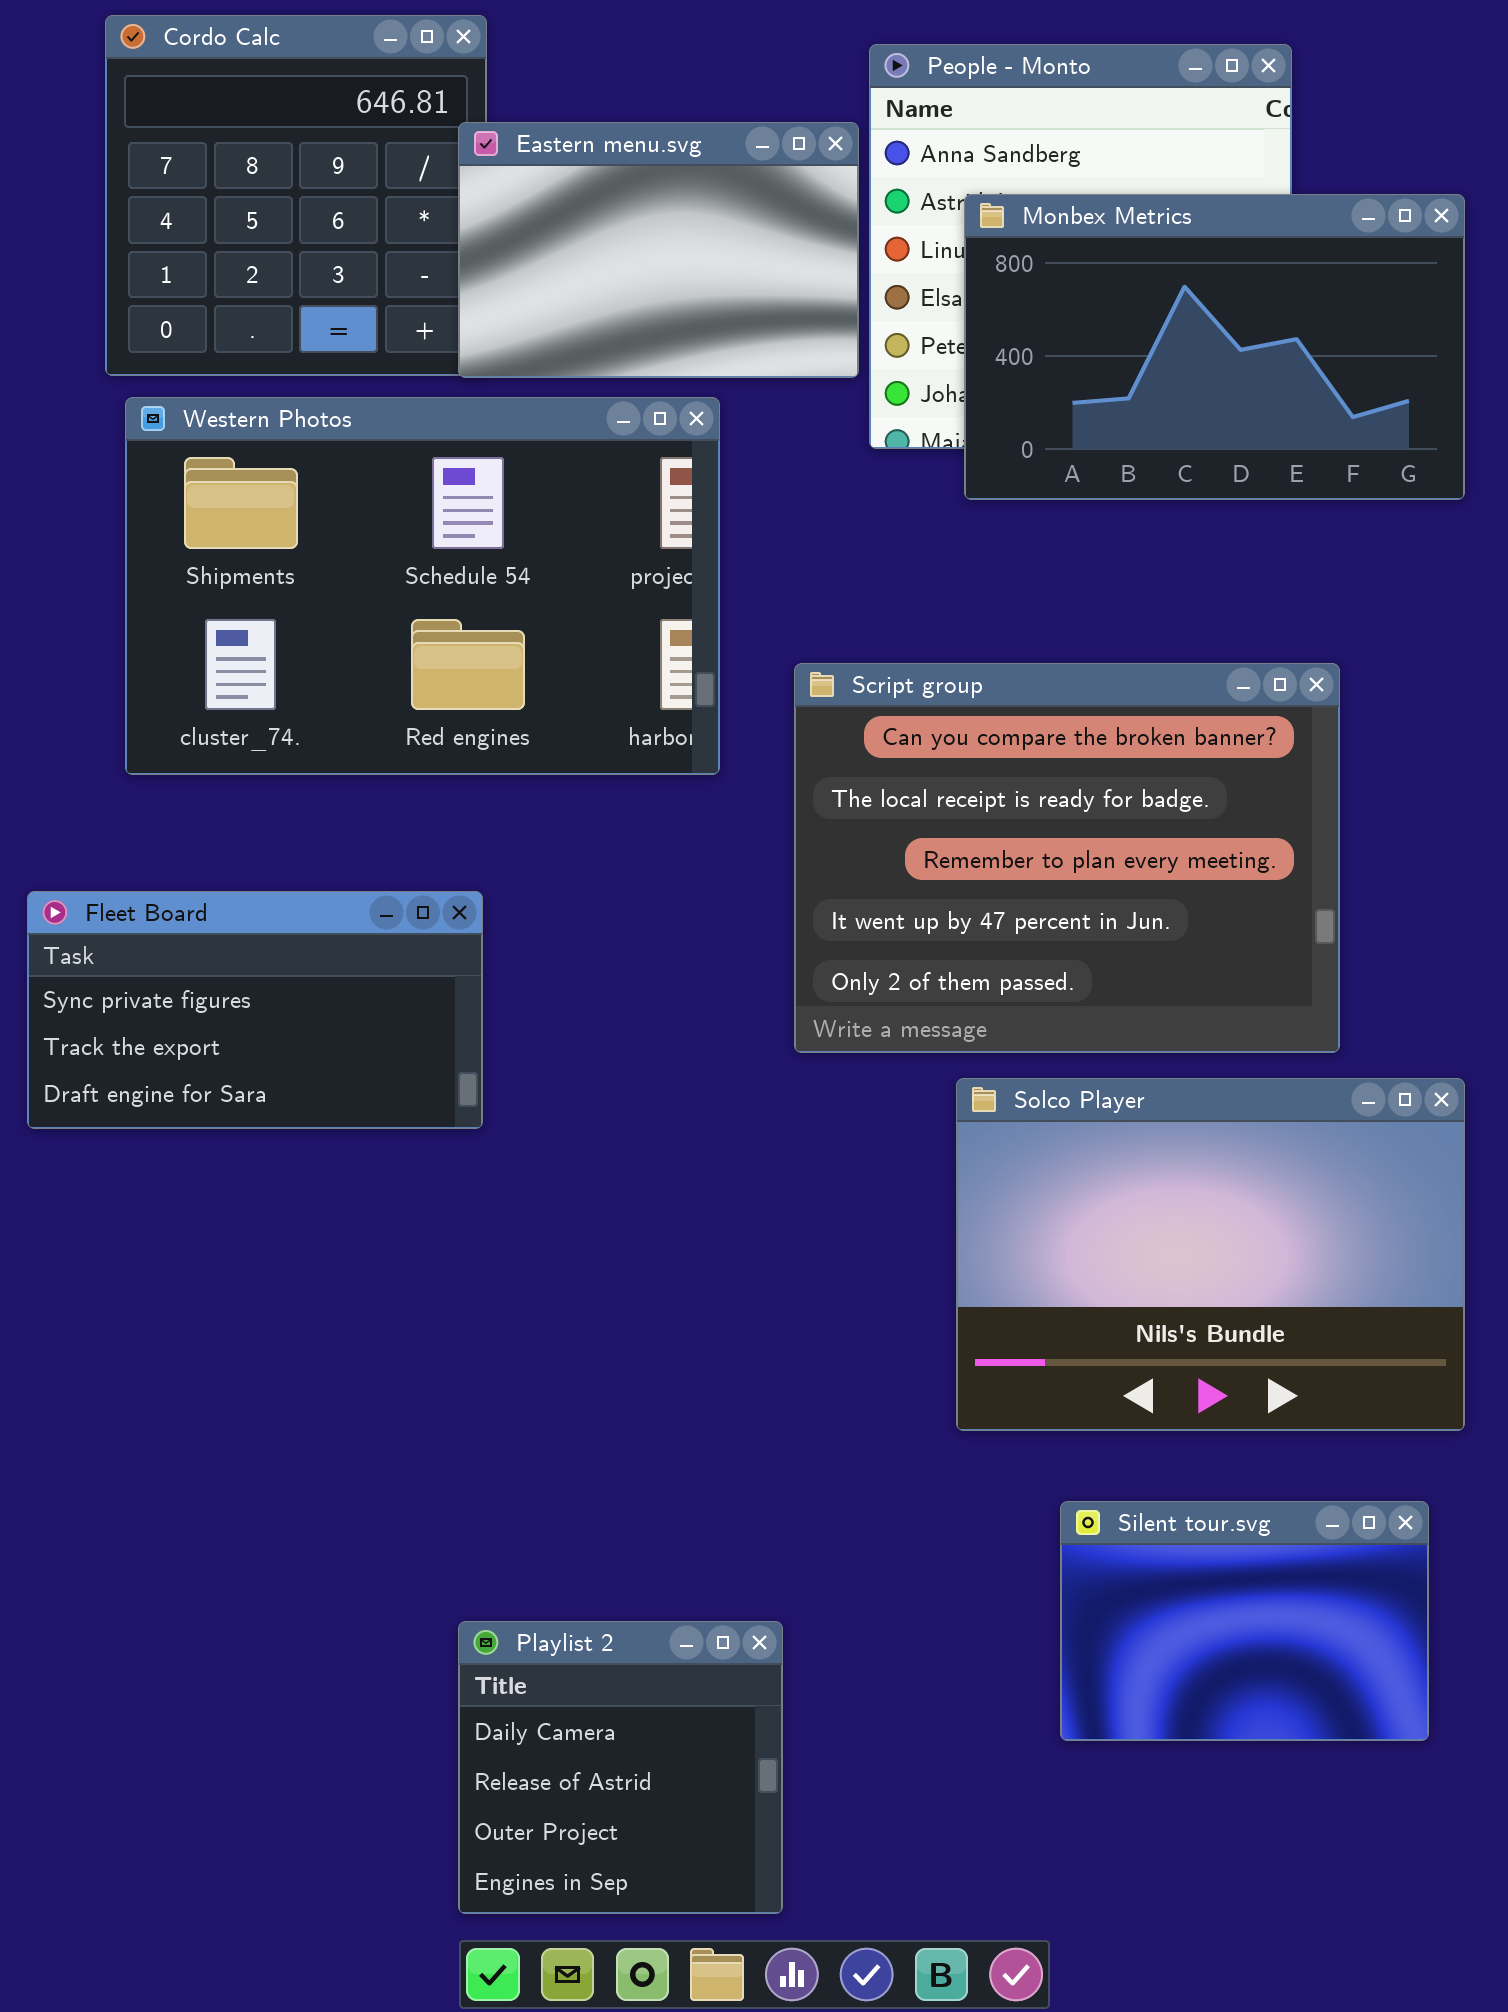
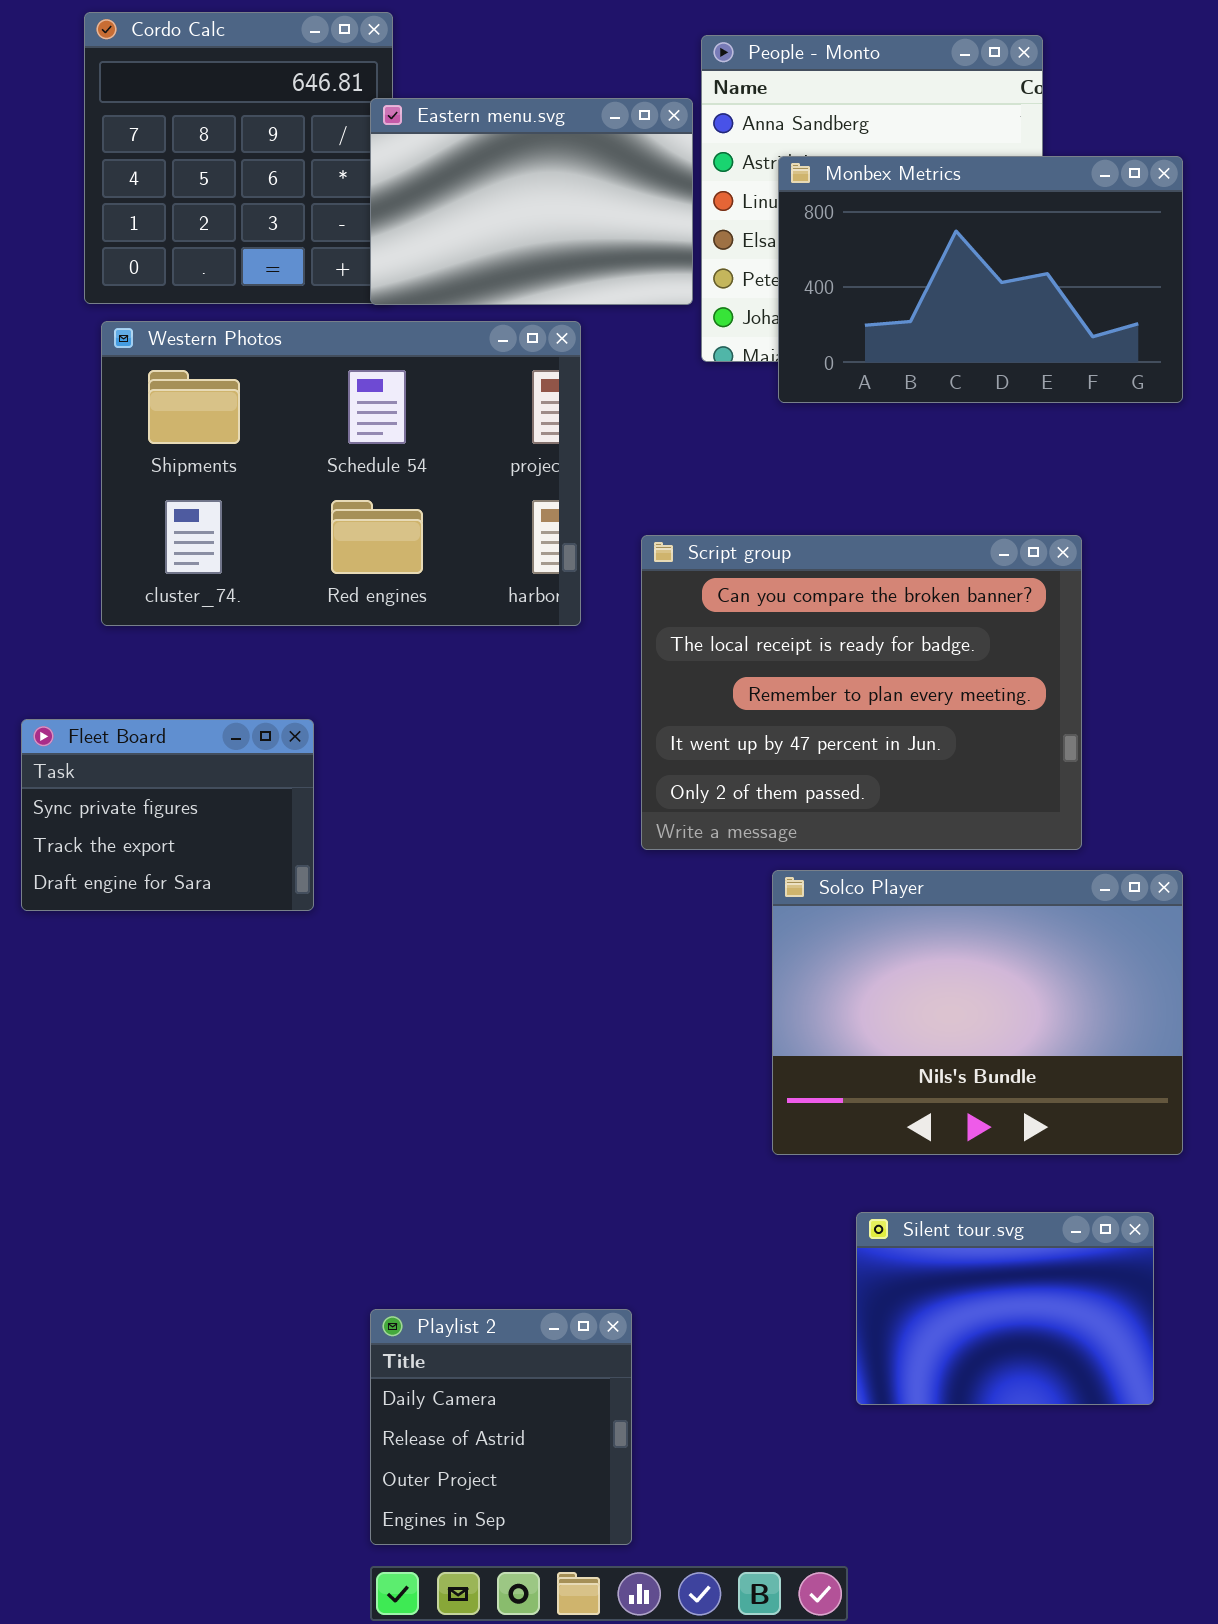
Fleet Board: [27,891,483,1129] -> [21,719,314,911], resized

